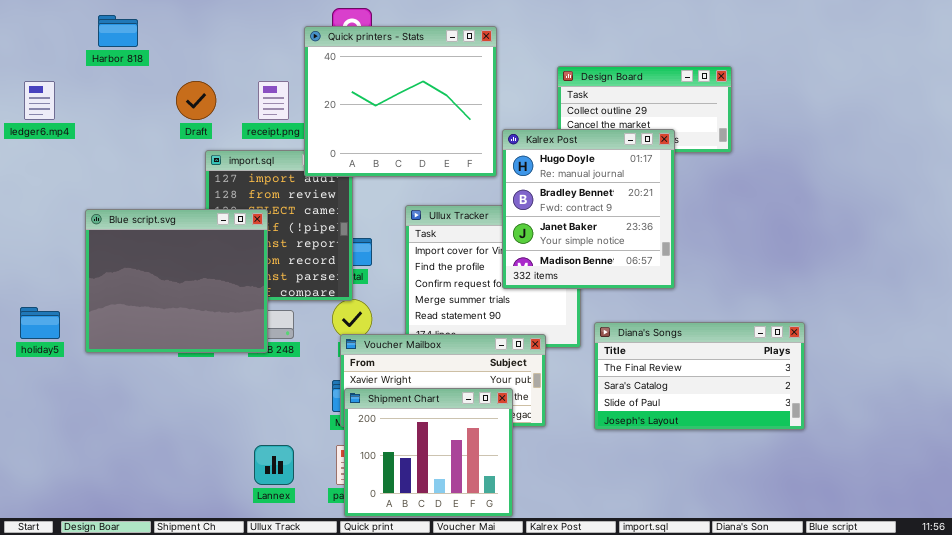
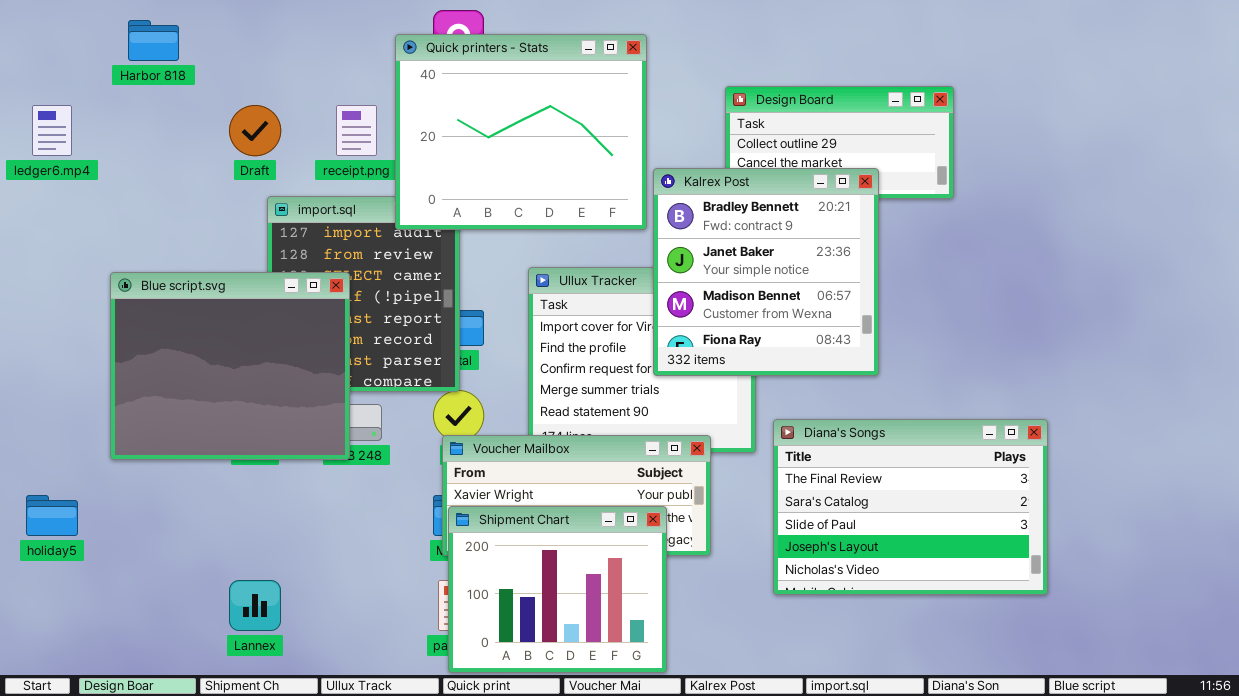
Kalrex Post: [502,129,675,289] -> [653,168,879,376], scrolled down 1 row
holiday5: [20,307,60,339] -> [26,495,78,536], moved
Diana's Songs: [594,322,805,430] -> [773,419,1048,595], resized
Lannex: [254,445,294,485] -> [229,580,281,631], moved

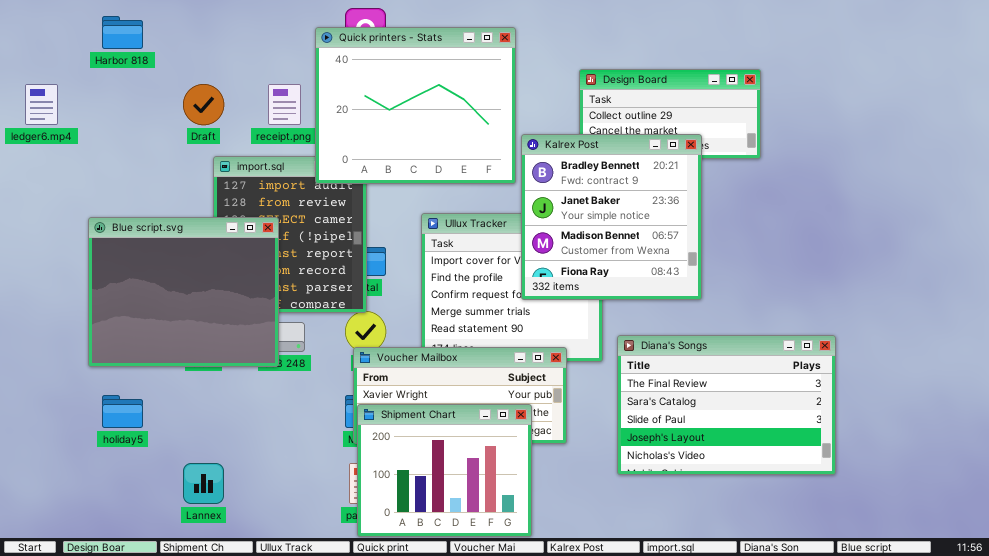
holiday5: [26,495,78,536] -> [102,395,143,428], moved

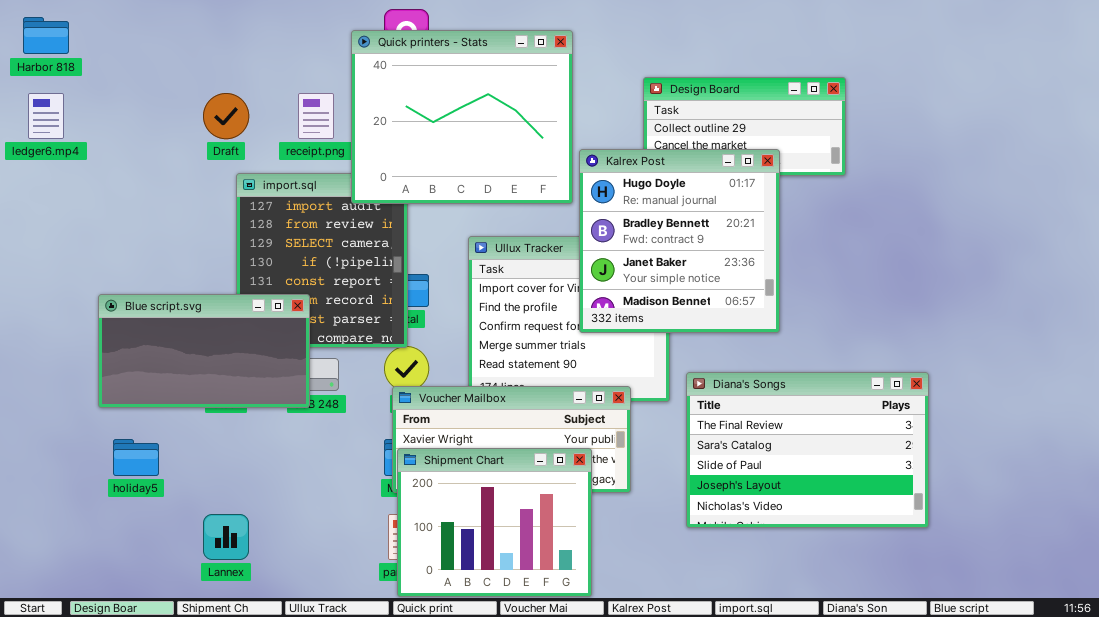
Harbor 818: [102,16,143,49] -> [23,17,69,54], moved
Kalrex Post: [521,134,702,300] -> [579,149,780,333], scrolled up 1 row
Blue script.svg: [88,217,279,367] -> [98,294,310,408], resized

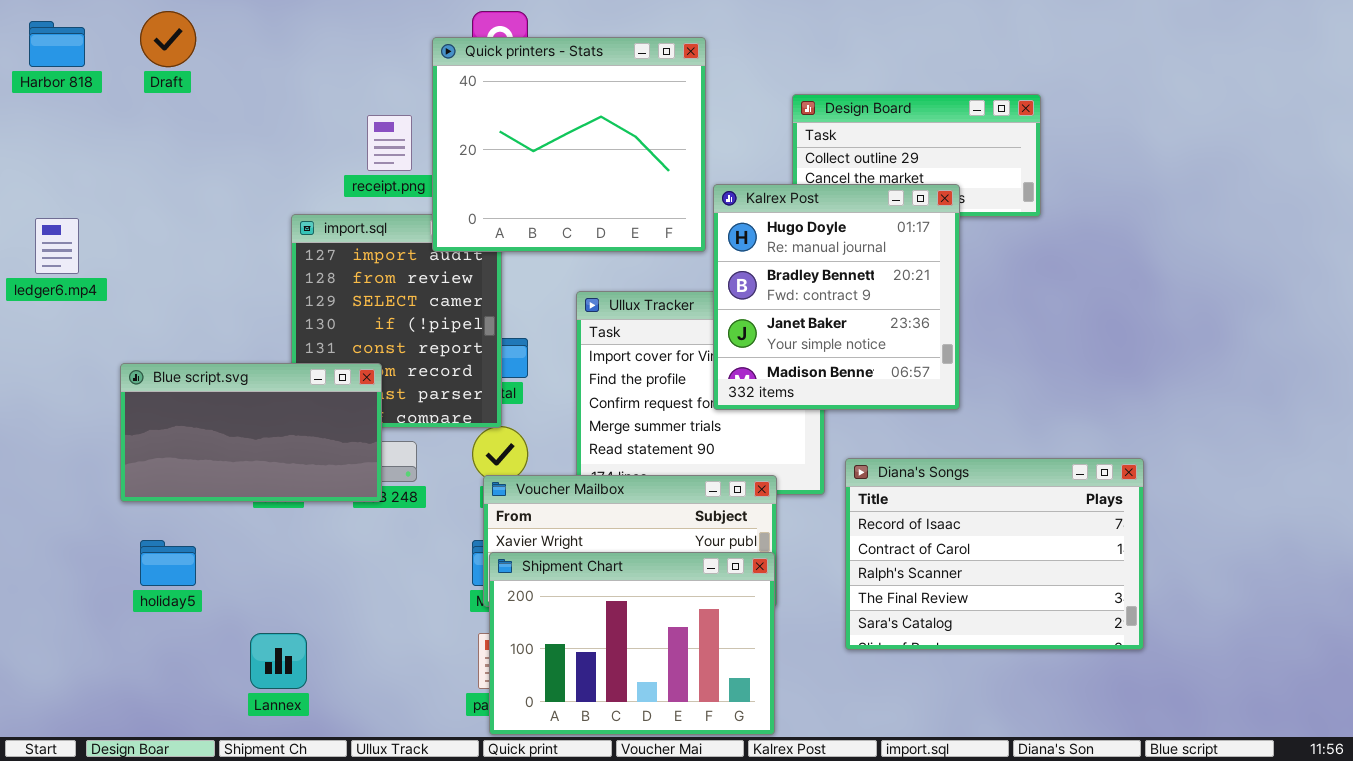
ledger6.mp4: [28,93,64,139] -> [35,218,79,274], moved
Draft: [203,93,249,139] -> [140,11,196,67], moved
Diana's Songs: [686,372,929,528] -> [845,458,1144,650], scrolled up 3 rows
Shipment Chart: [397,448,592,597] -> [489,552,775,735], resized

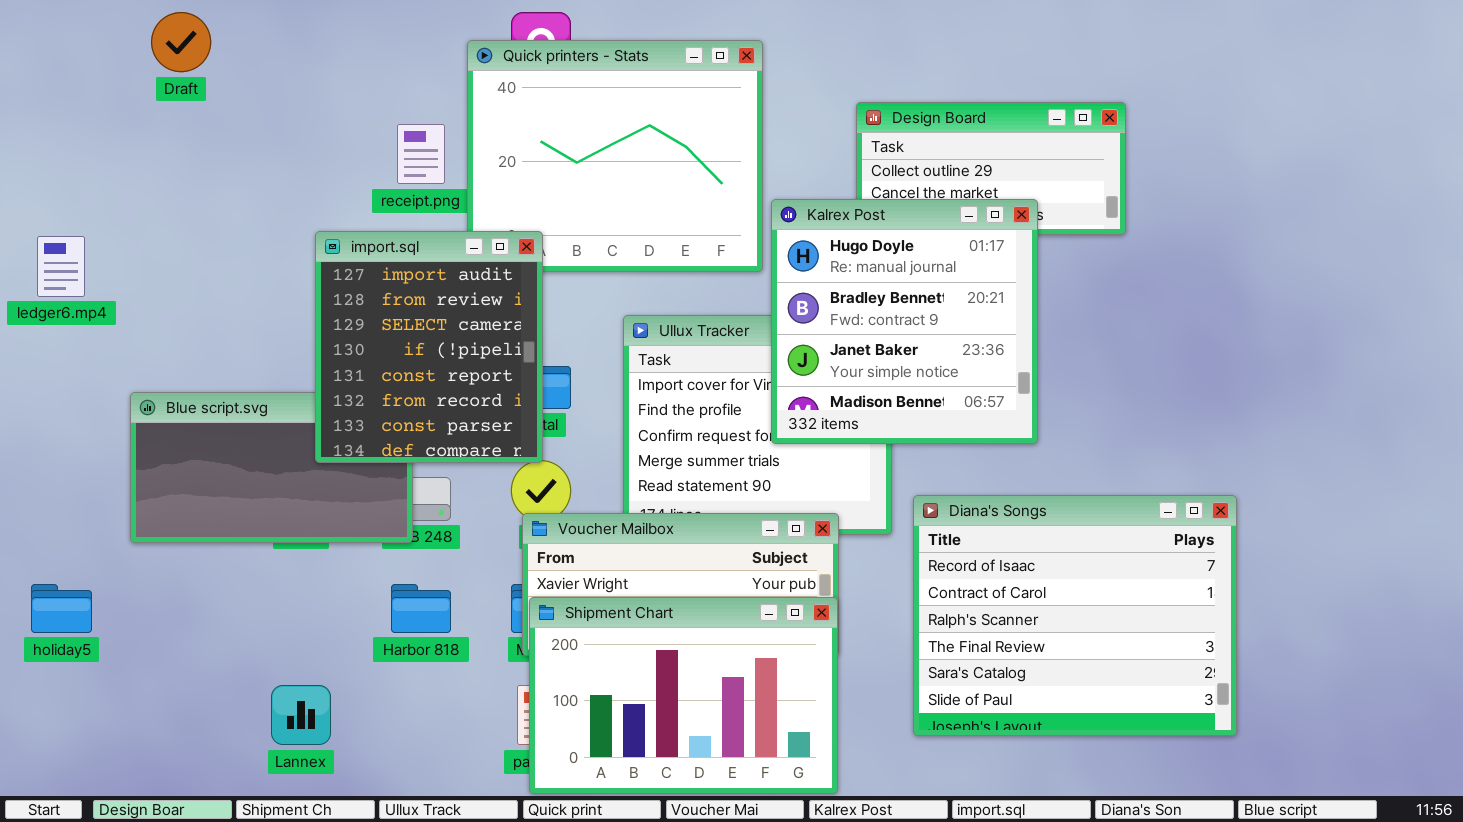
Harbor 818: [29,21,85,67] -> [391,584,451,633], moved
import.sql: [291,214,502,428] -> [315,231,543,463], raised
Diana's Songs: [845,458,1144,650] -> [913,495,1237,736], resized
holiday5: [140,540,196,586] -> [31,584,92,633], moved

